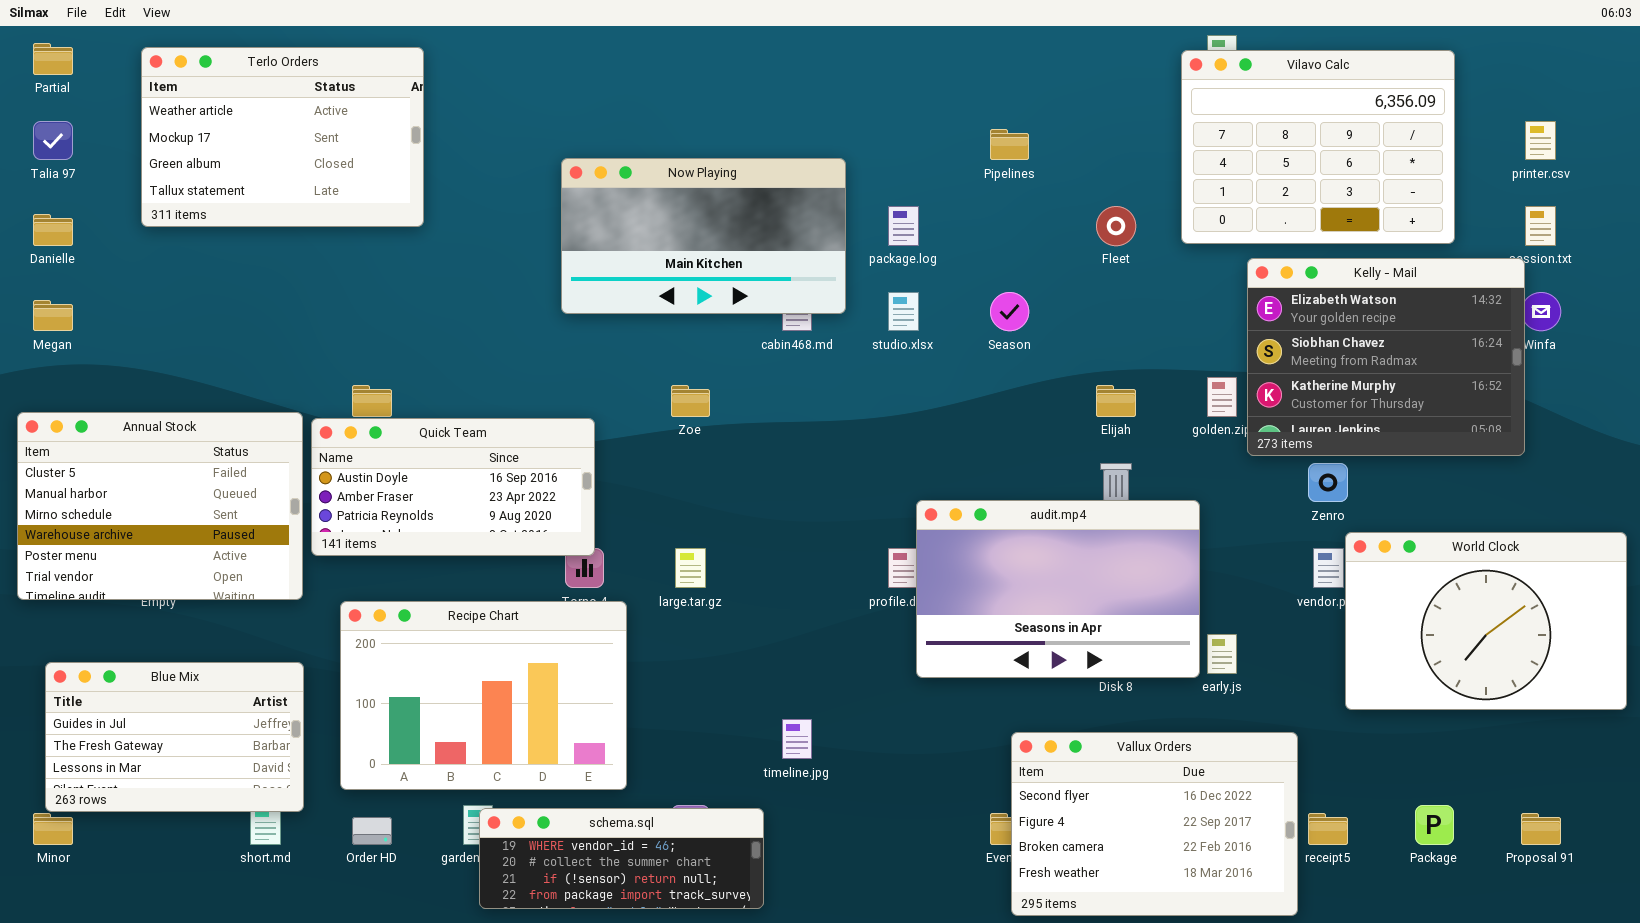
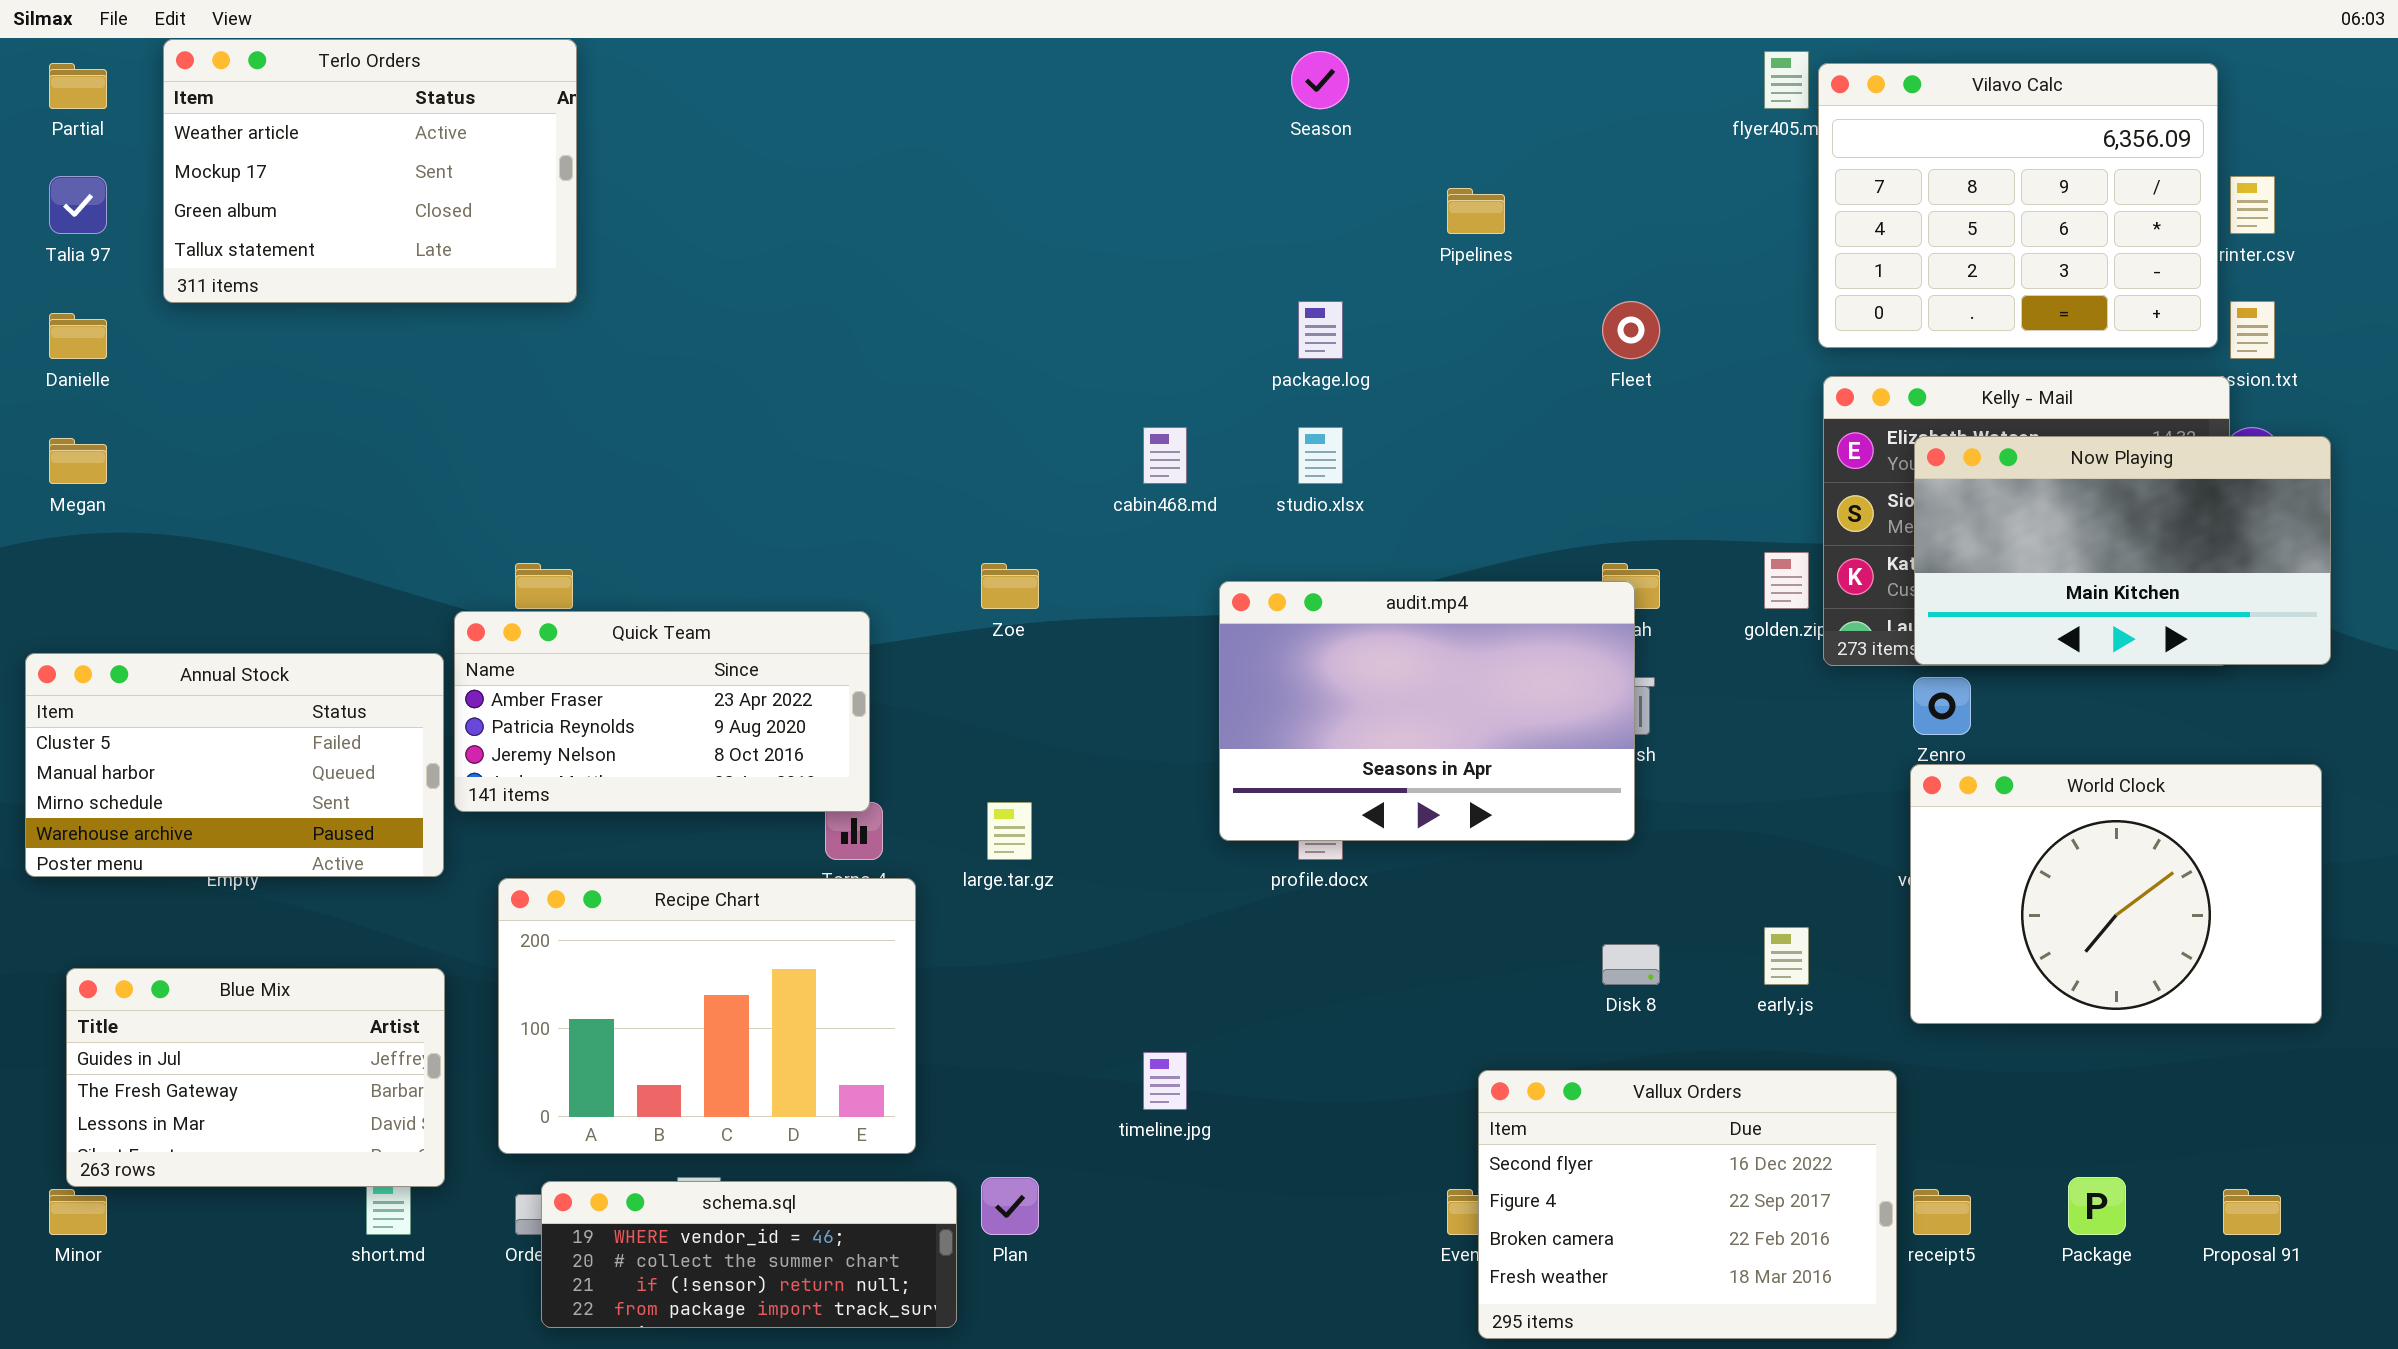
Terlo Orders: [141,47,424,227] -> [163,39,577,303], moved
Vilavo Calc: [1181,50,1455,244] -> [1818,63,2218,348], moved
Now Playing: [561,158,846,314] -> [1914,436,2331,665], moved
Season: [990,292,1029,331] -> [1291,51,1349,109], moved
Annual Stock: [17,412,303,600] -> [25,653,444,877], resized
Quick Team: [311,418,595,556] -> [454,611,870,812], scrolled down 1 row
audit.mp4: [916,500,1200,678] -> [1219,581,1635,841], moved
World Clock: [1345,532,1627,710] -> [1910,764,2322,1024], moved
schema.sql: [479,808,764,909] -> [541,1181,957,1328], moved

